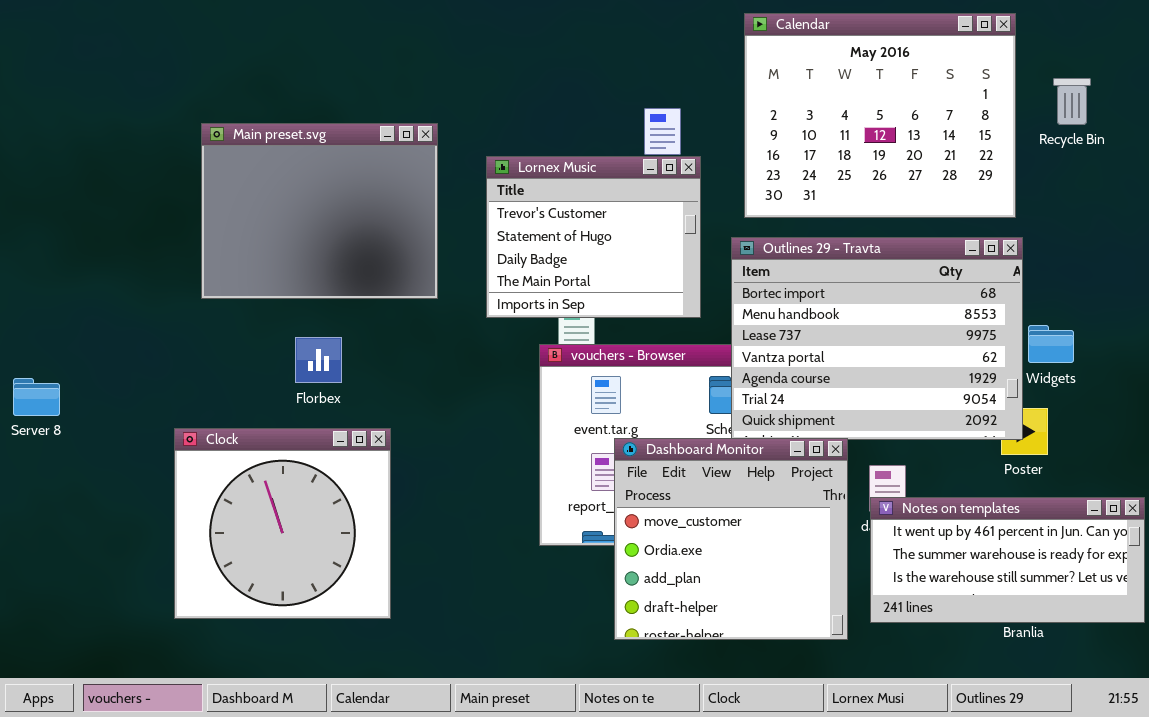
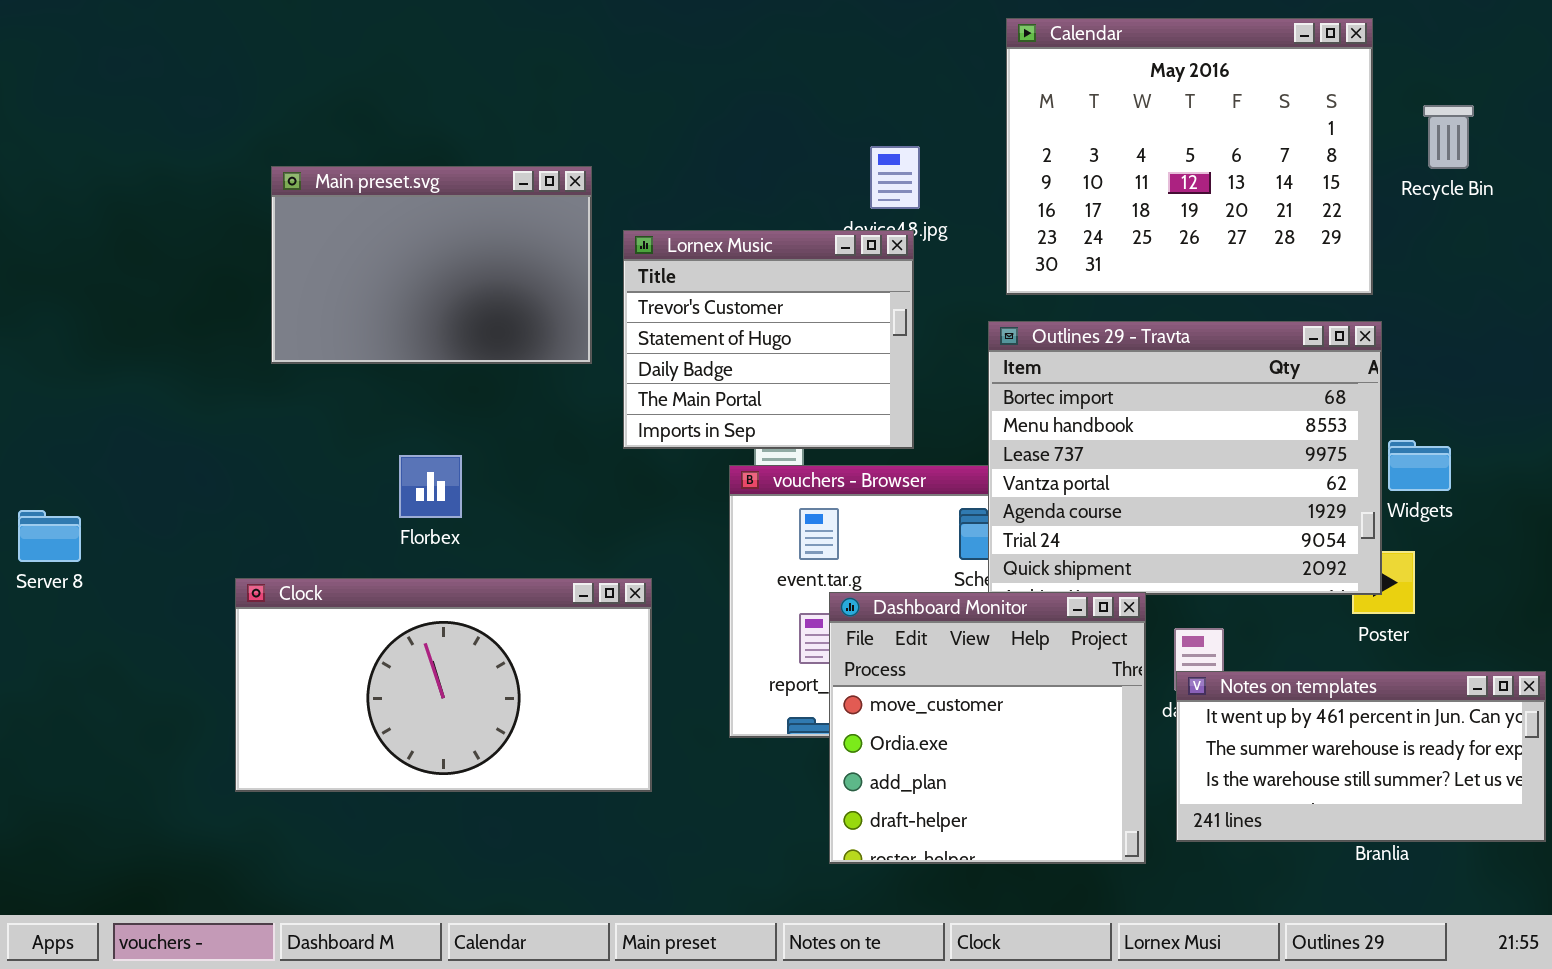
Main preset.svg: [201,123,438,299] -> [271,166,592,364], resized
Lornex Music: [486,156,701,318] -> [623,230,914,449], moved
Clock: [174,428,391,619] -> [235,578,652,792], resized

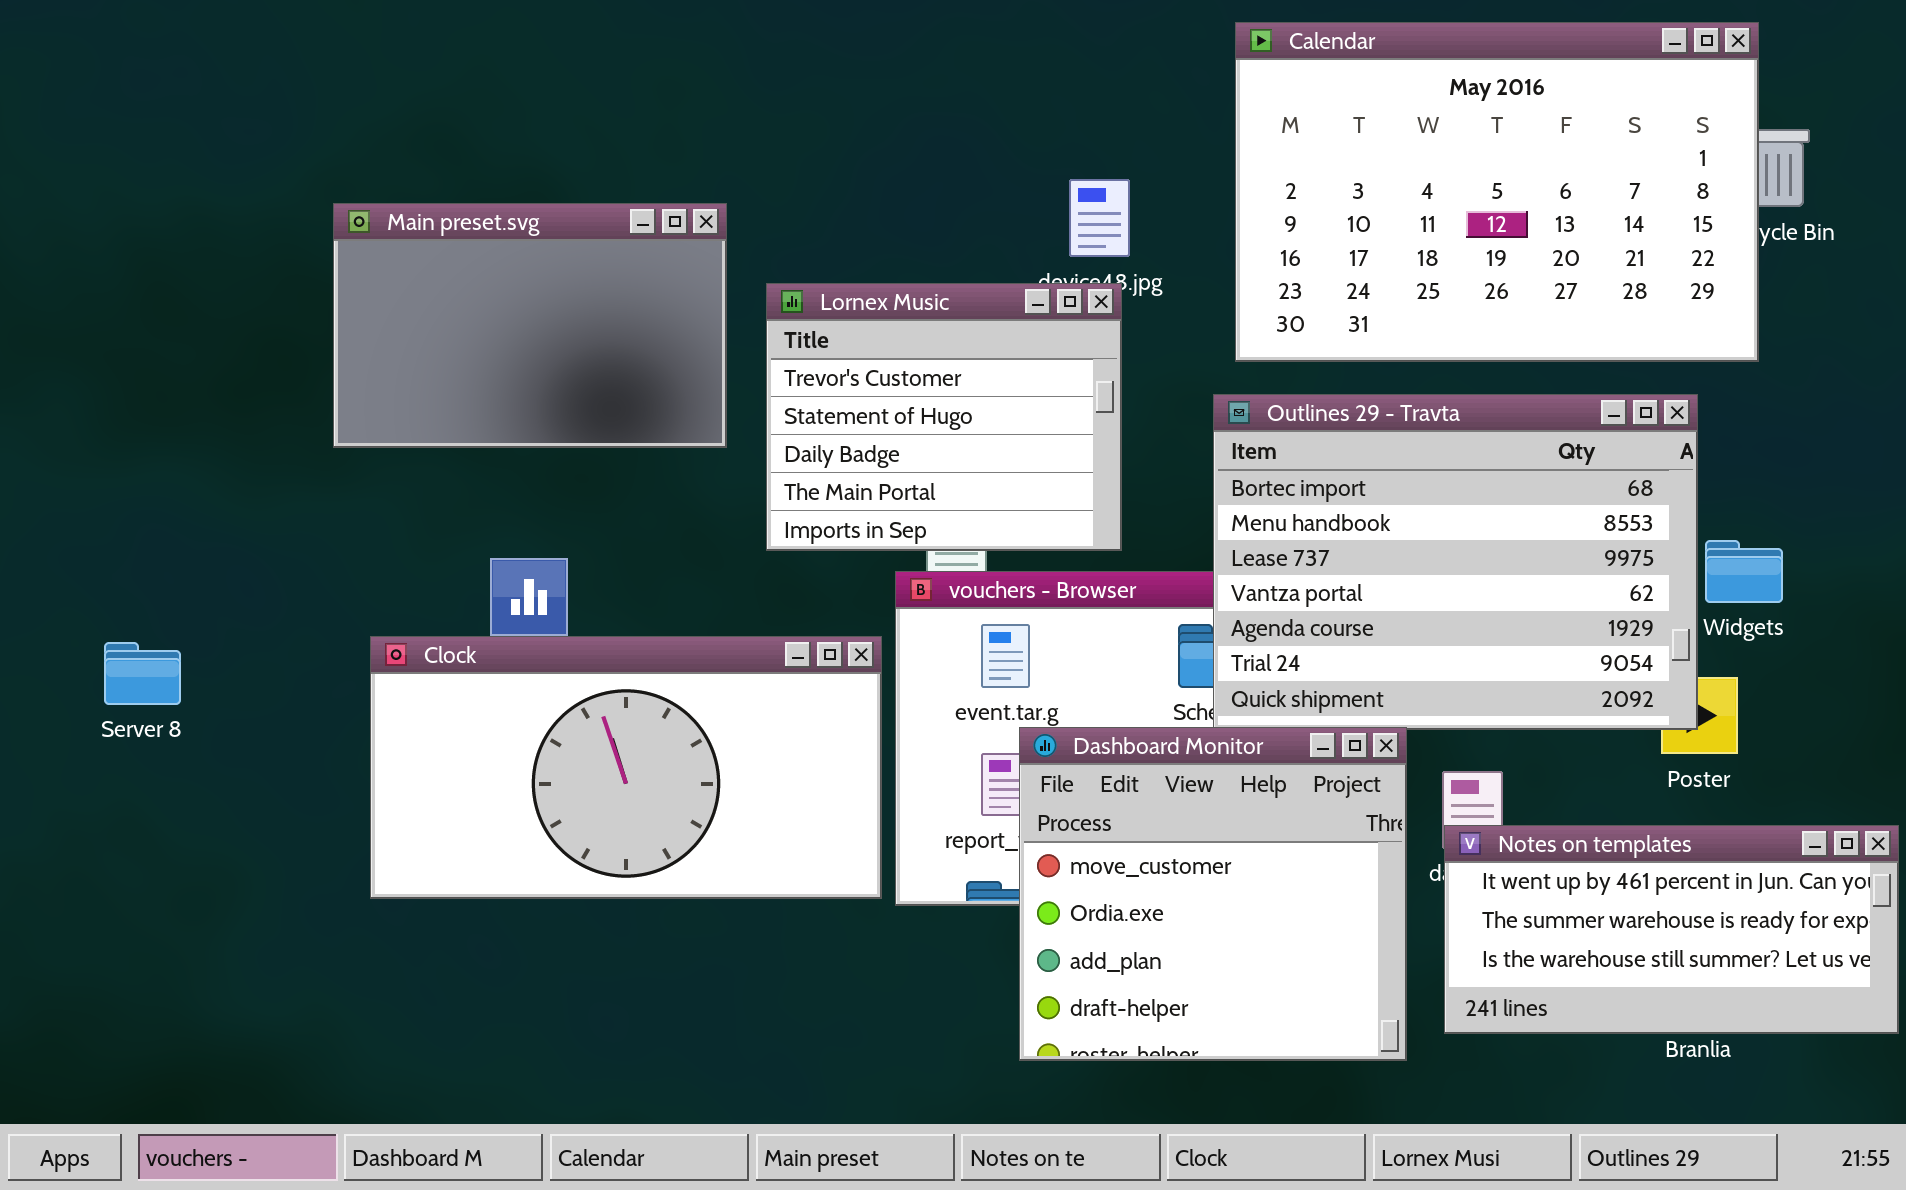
Calendar: [1006,18,1373,295] -> [1235,22,1759,362], resized
Server 8: [18,510,81,562] -> [104,642,181,705], moved
Clock: [235,578,652,792] -> [370,636,882,899], moved

